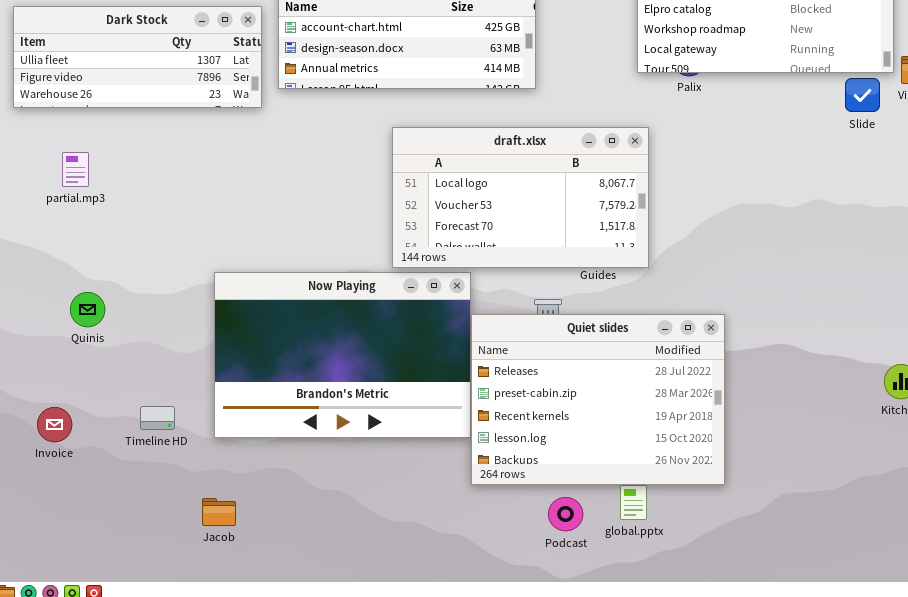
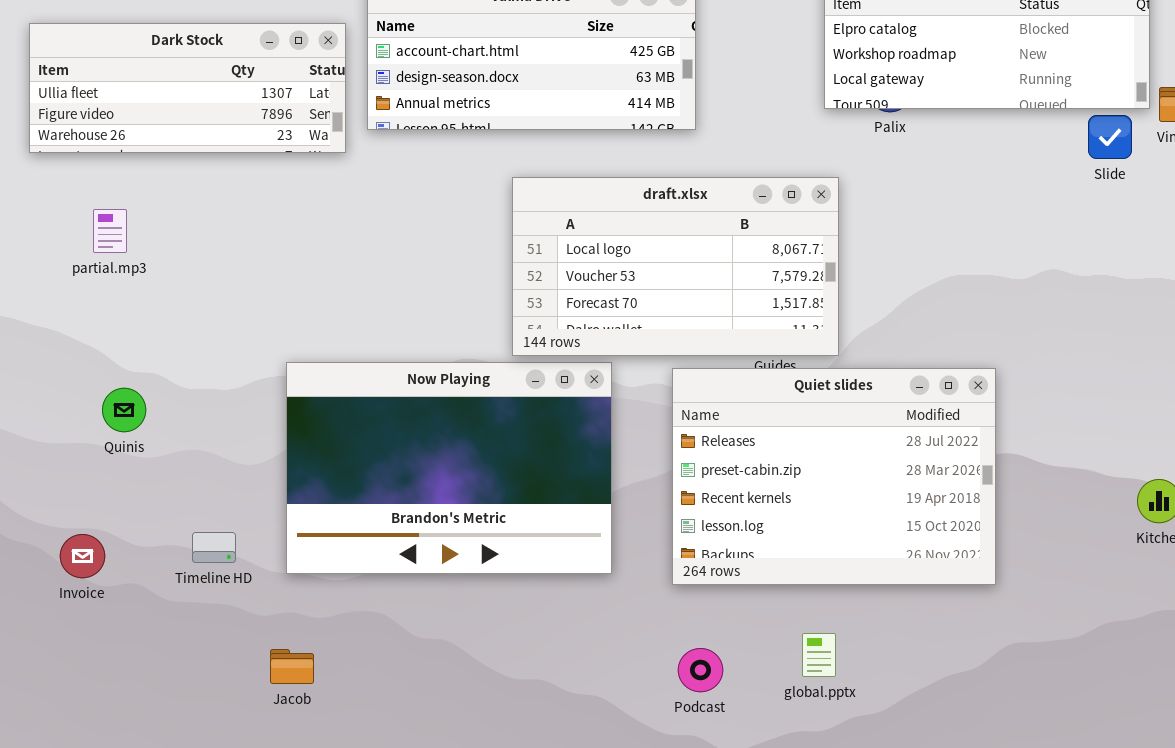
Quiet slides: [471,314,725,485] -> [672,368,996,585], moved
Podcast: [548,497,583,531] -> [678,648,723,692], moved

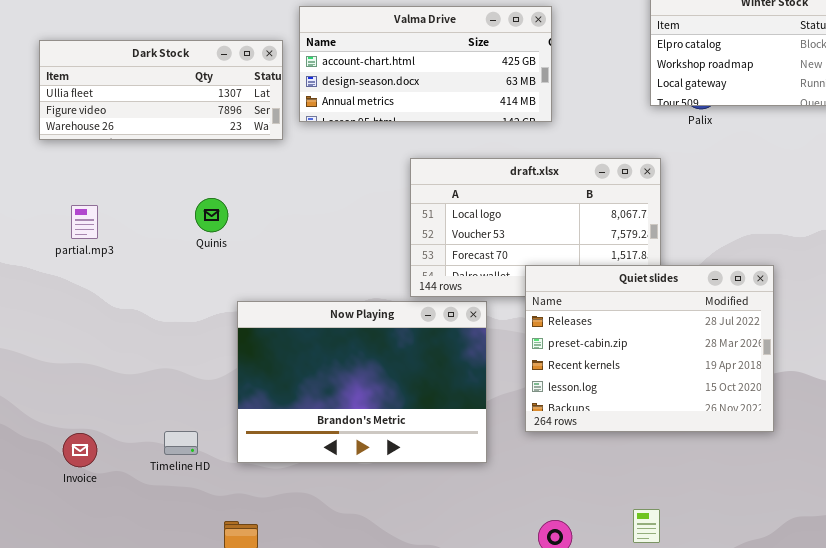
partial.mp3: [93,209,127,253] -> [71,205,98,239], moved
Quiet slides: [672,368,996,585] -> [525,265,774,432], moved
Quinis: [102,388,146,432] -> [195,198,228,232], moved

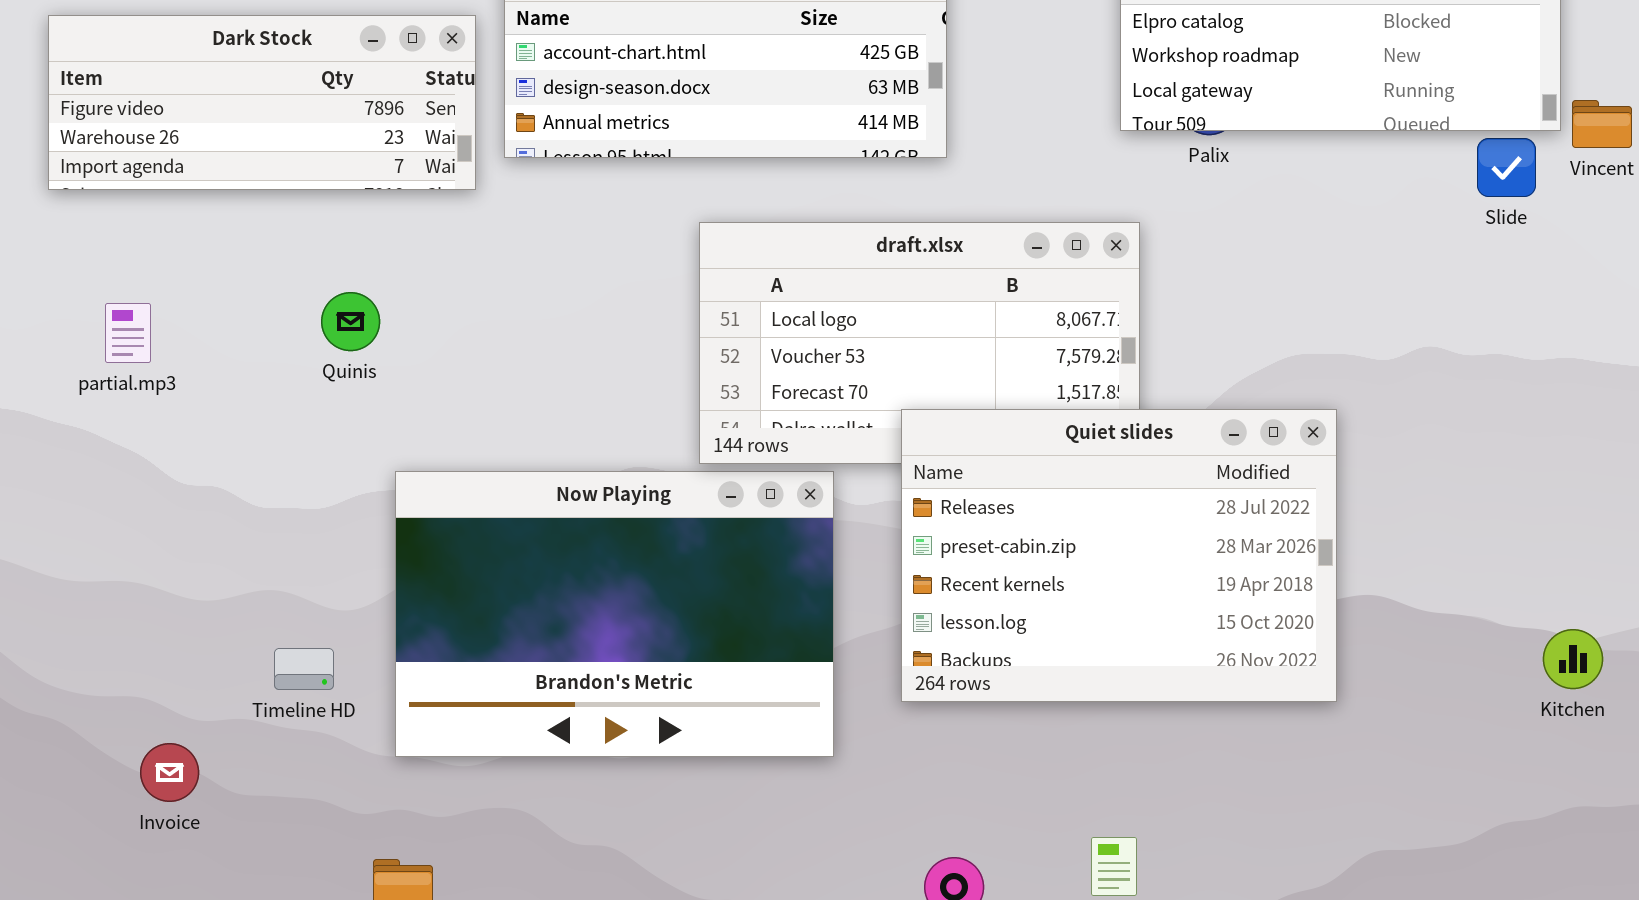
Dark Stock: [39,40,283,140] -> [48,15,476,190], scrolled down 1 row
Timeline HD: [164,431,198,455] -> [274,648,334,690], moved
Invoice: [63,433,97,467] -> [140,743,199,802], moved

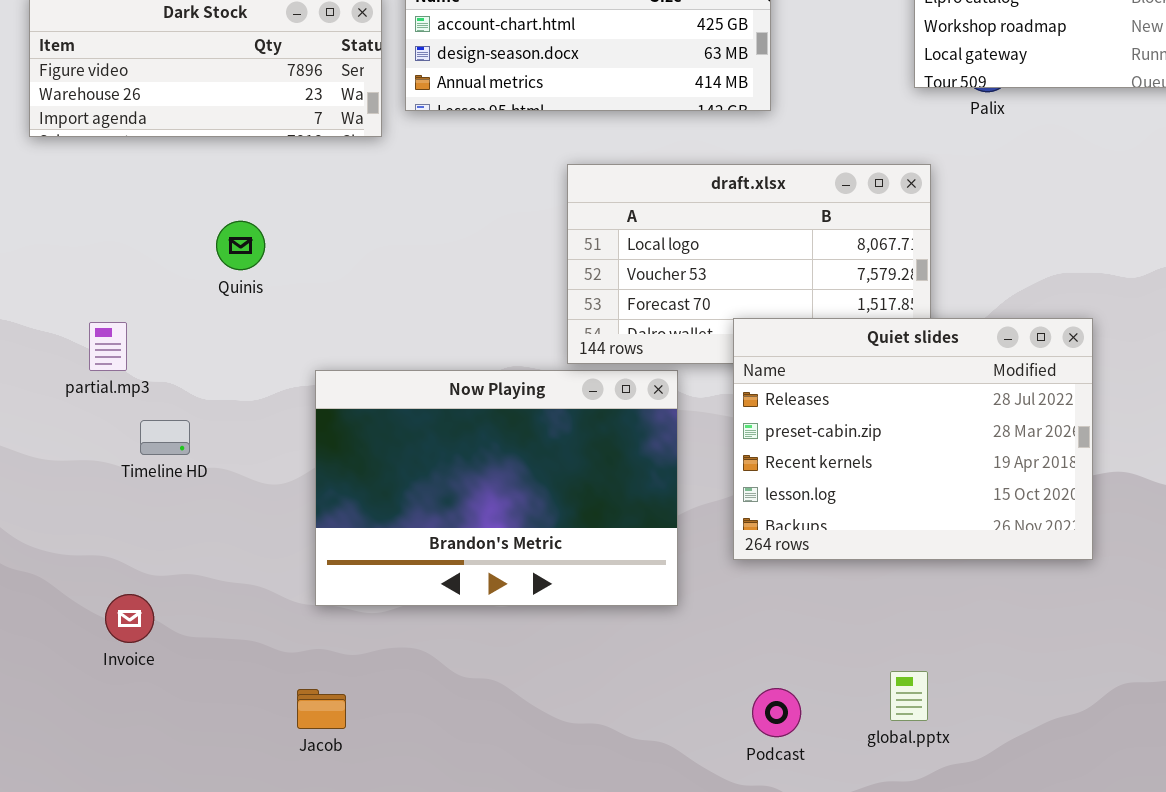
Quinis: [321,292,380,351] -> [216,221,265,270], moved
partial.mp3: [105,303,151,363] -> [89,322,127,371], moved
Timeline HD: [274,648,334,690] -> [140,420,190,455], moved

